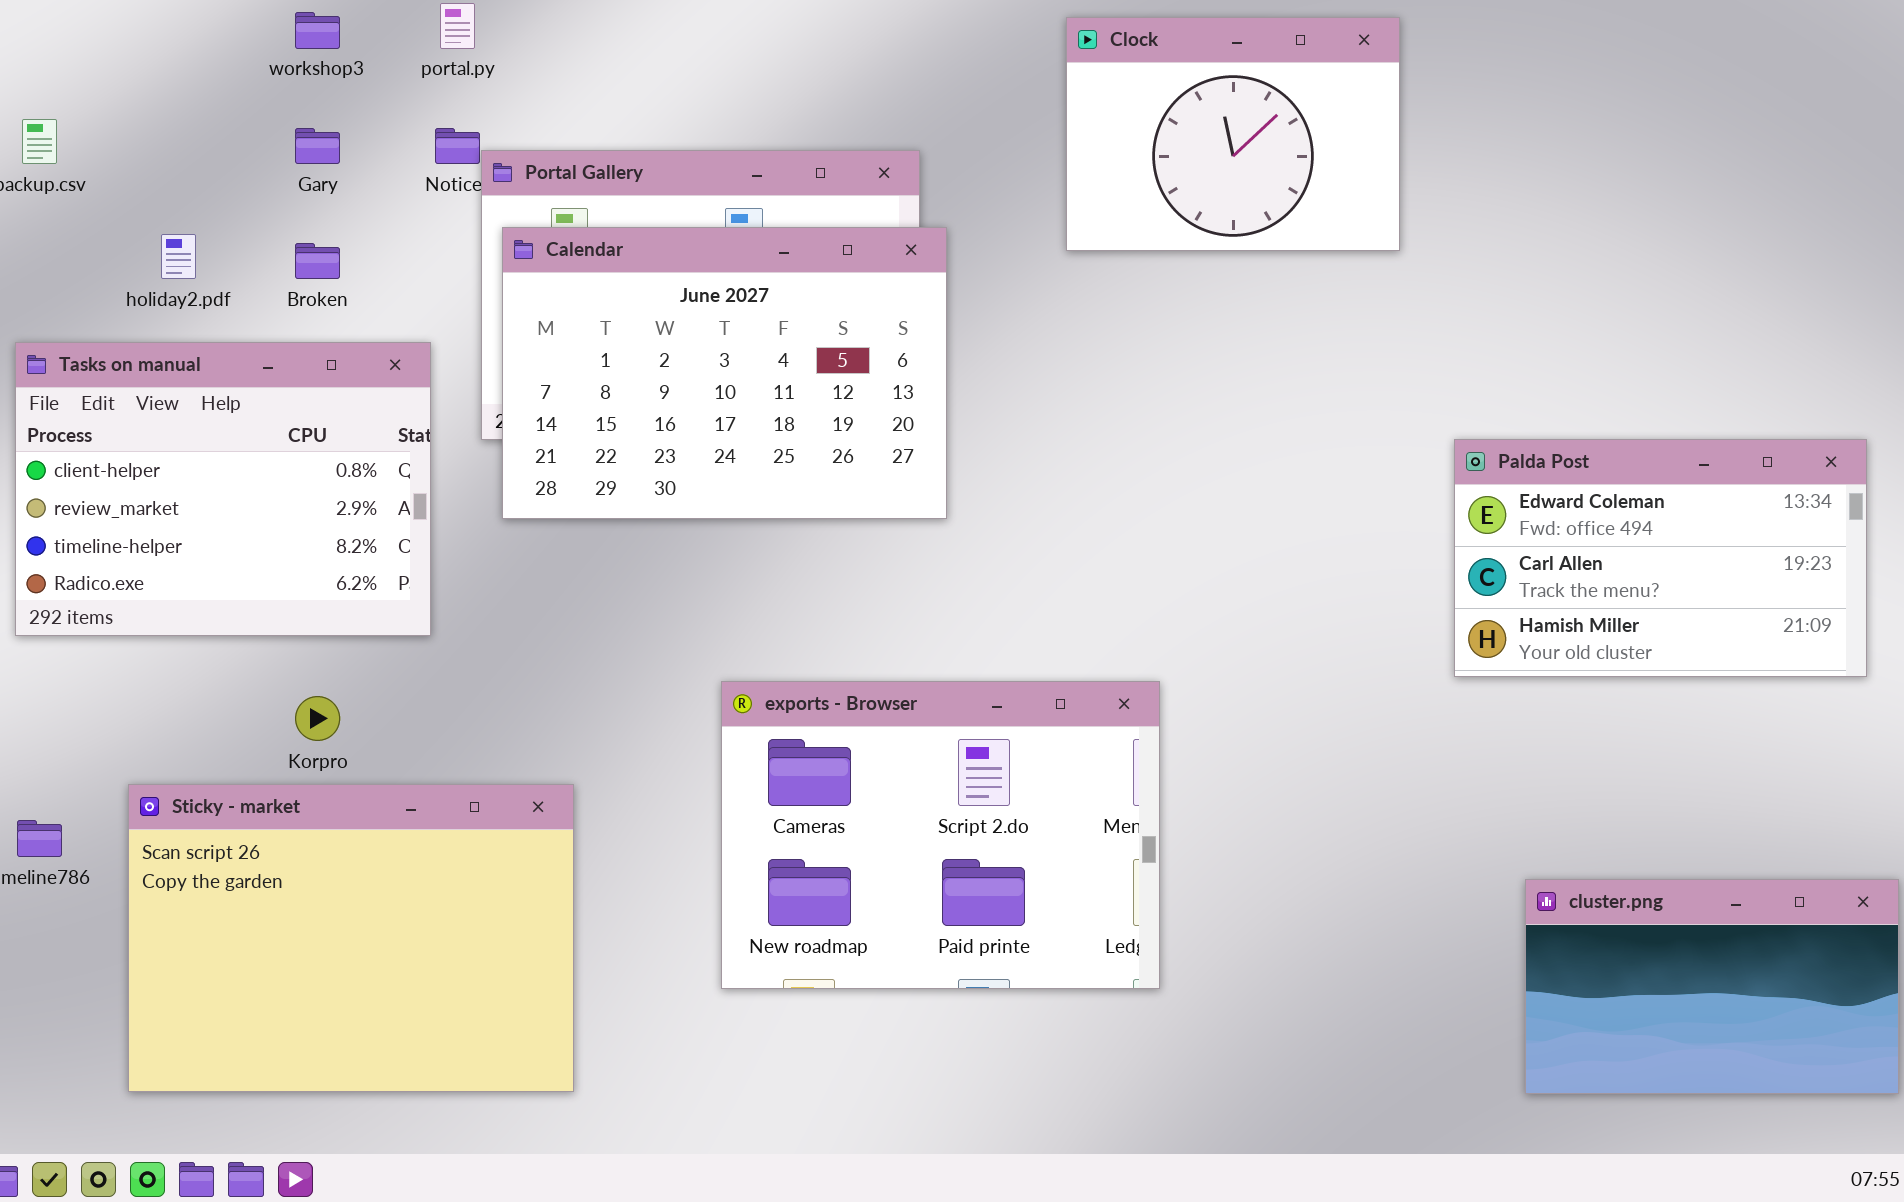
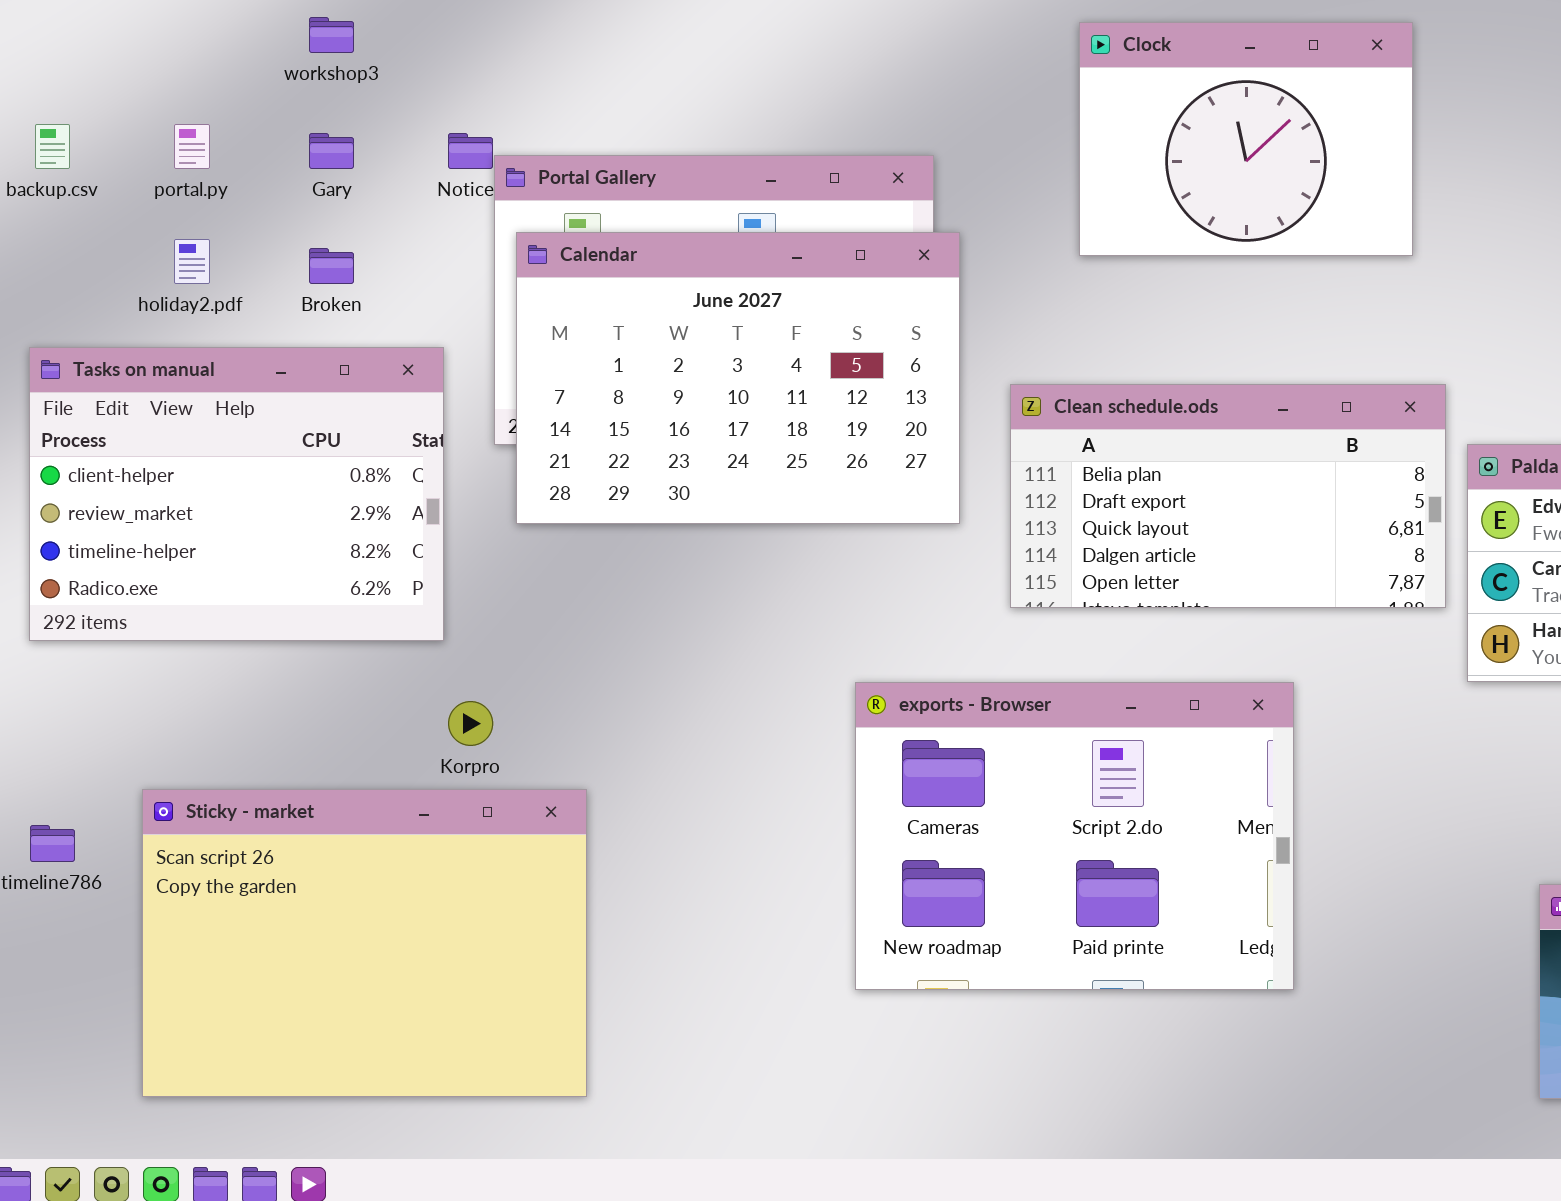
portal.py: [440,3,475,49] -> [174,124,210,169], moved
Clean schedule.ods: none -> [1010,384,1446,608], opened
exports - Browser: [721,681,1160,989] -> [855,682,1294,990], moved
Korpro: [295,696,340,741] -> [448,701,493,746], moved

